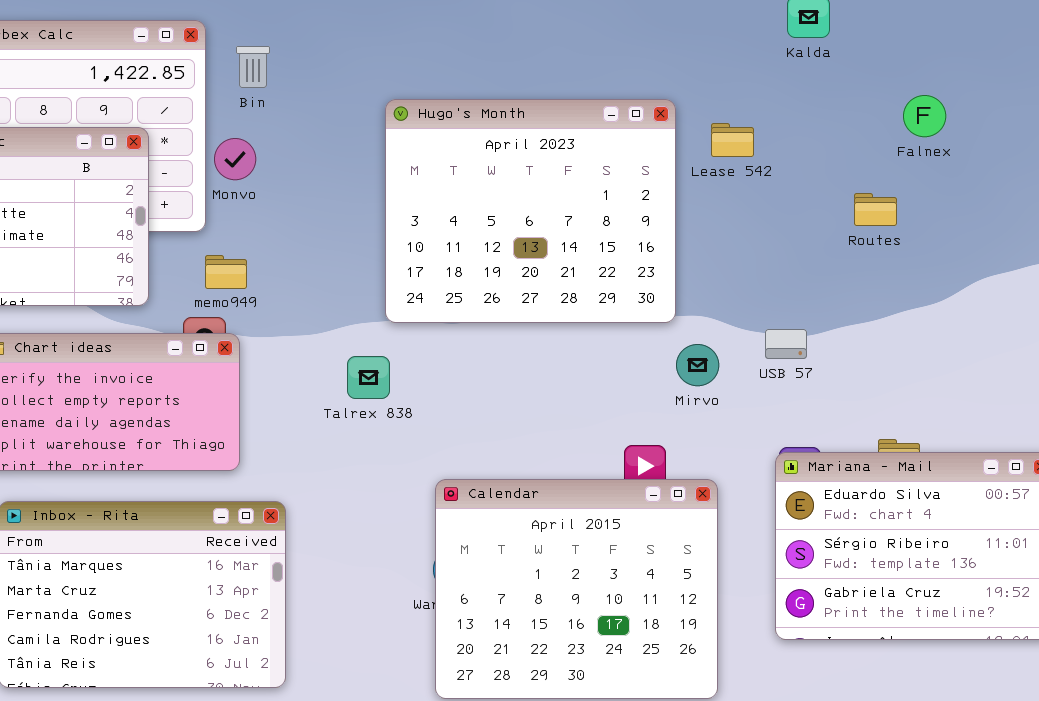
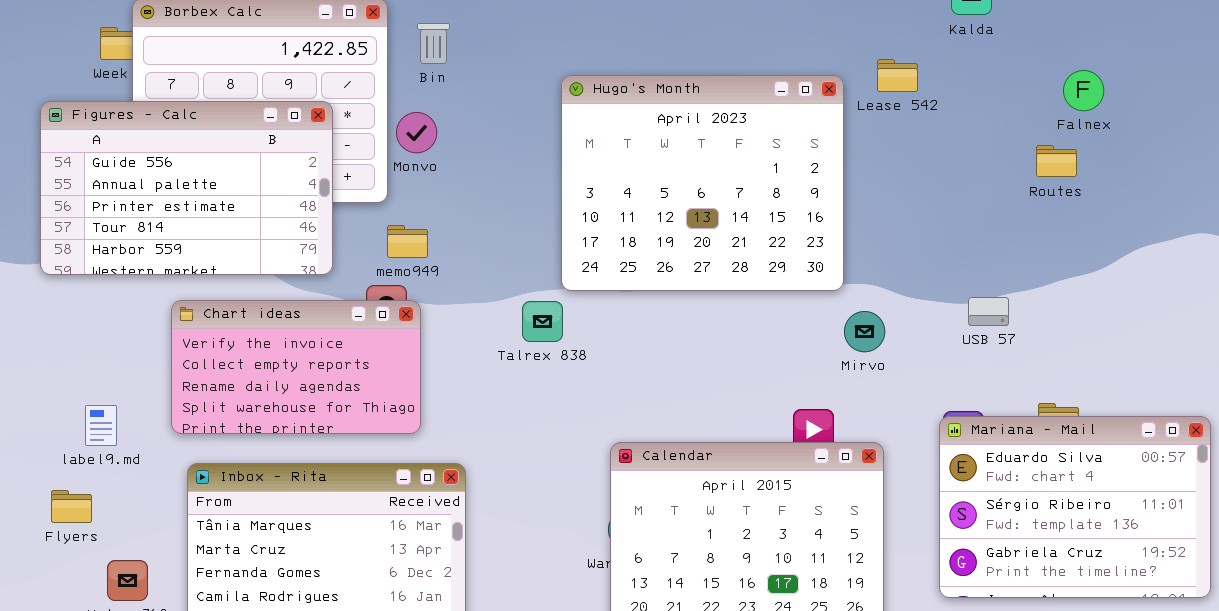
Lease 542: [711,123,754,157] -> [877,59,918,92], moved
Routes: [854,193,897,226] -> [1036,145,1077,177], moved
USB 57: [765,329,807,359] -> [968,297,1009,326], moved
Talrex 838: [347,356,390,399] -> [522,301,563,342], moved

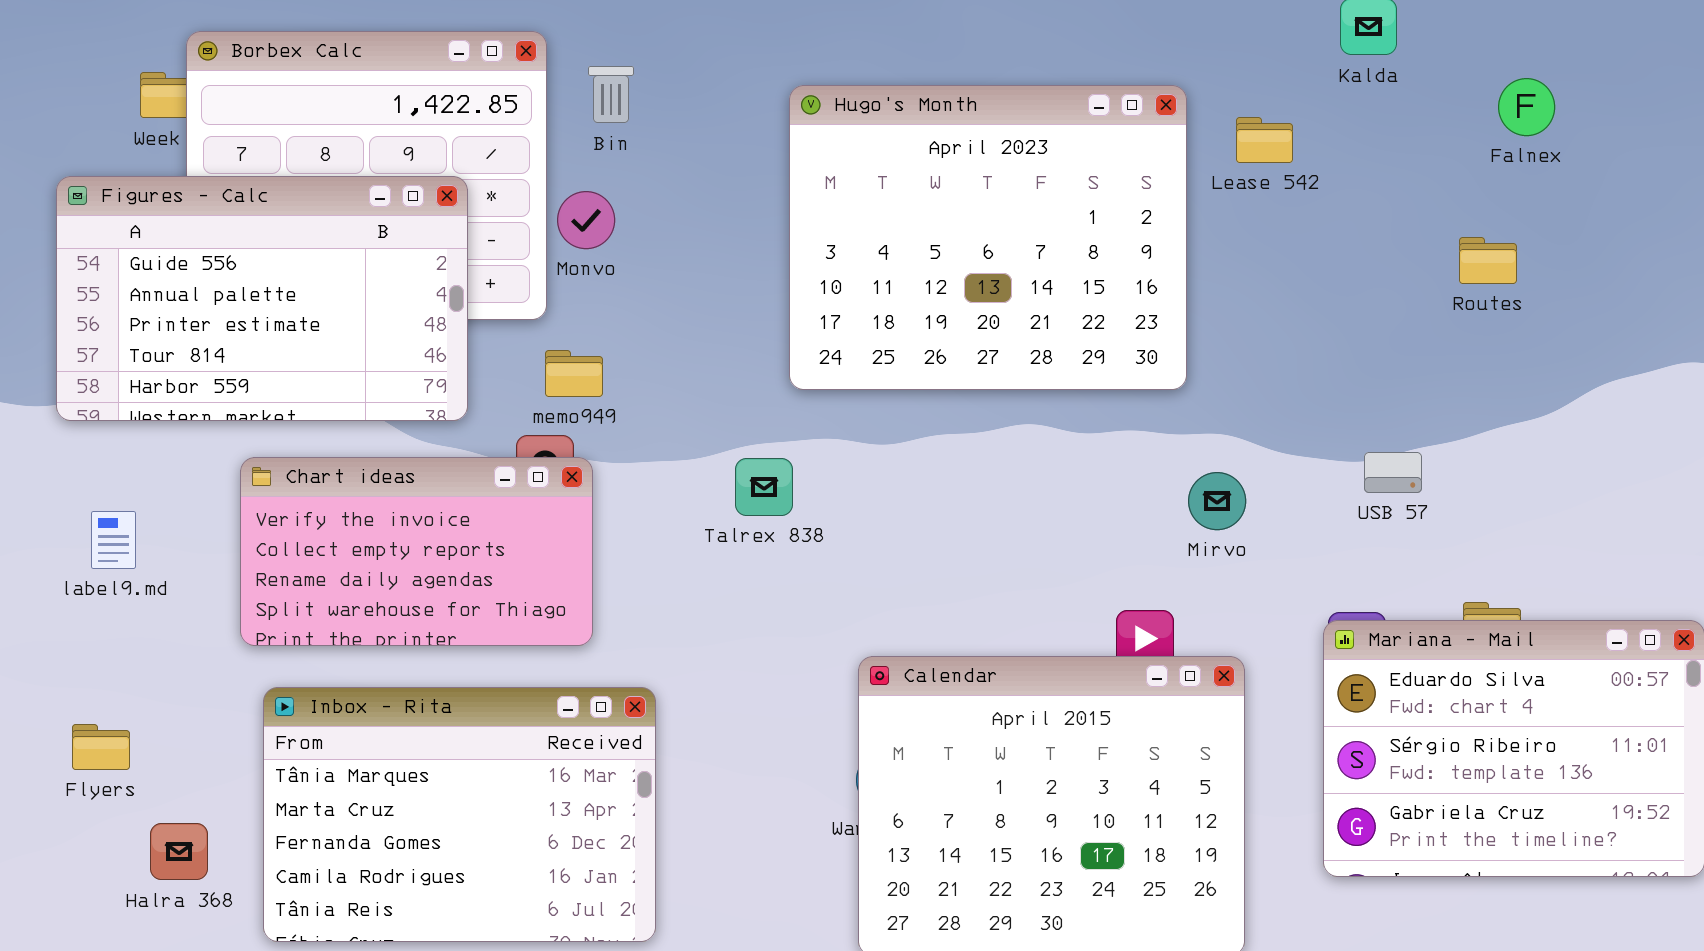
Falnex: [1063,70,1104,111] -> [1498,78,1555,136], moved
Hugo's Month: [561,75,844,291] -> [789,85,1187,390], moved
label9.md: [85,405,117,446] -> [91,511,136,569], moved

